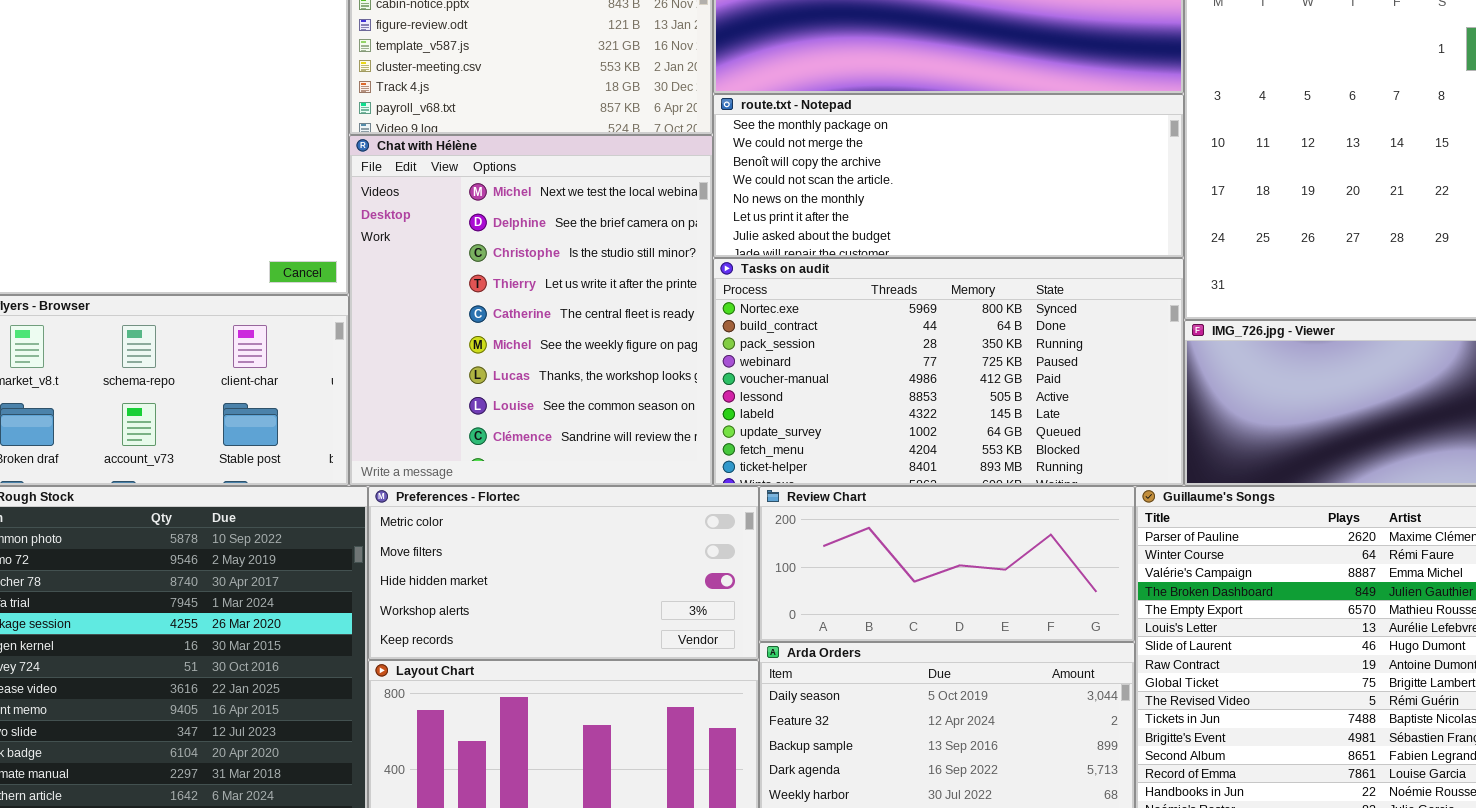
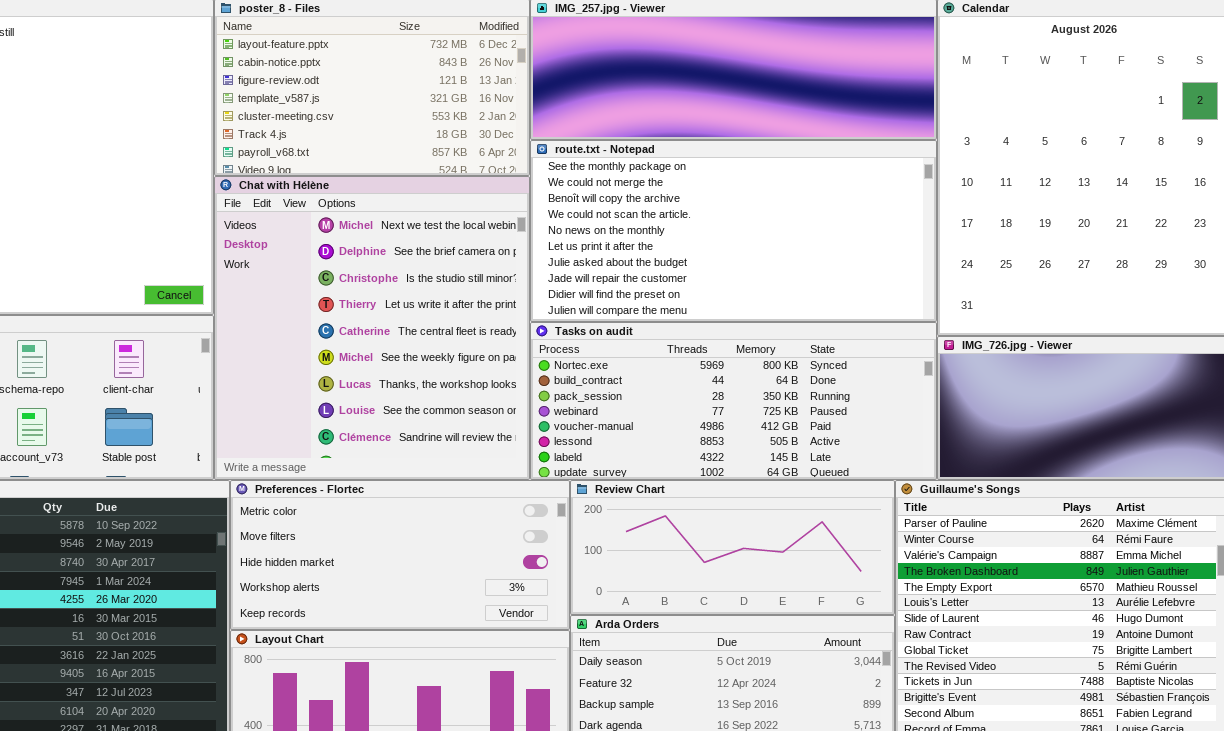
route.txt - Notepad: [713,94,1184,258] -> [530,140,937,322], resized
Tasks on audit: [713,258,1184,486] -> [530,322,937,480], resized

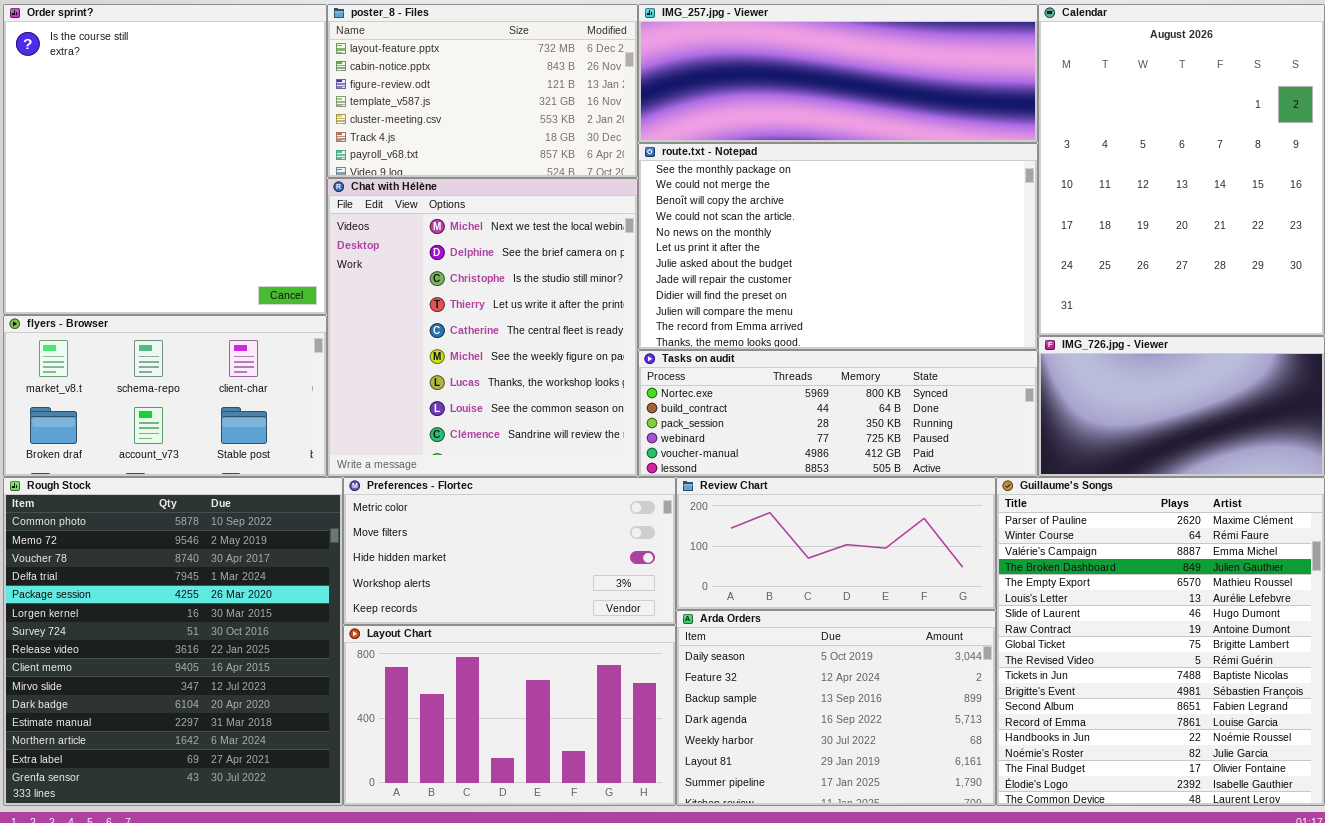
route.txt - Notepad: [530,140,937,322] -> [638,143,1038,350], resized
Tasks on audit: [530,322,937,480] -> [638,350,1038,477], resized

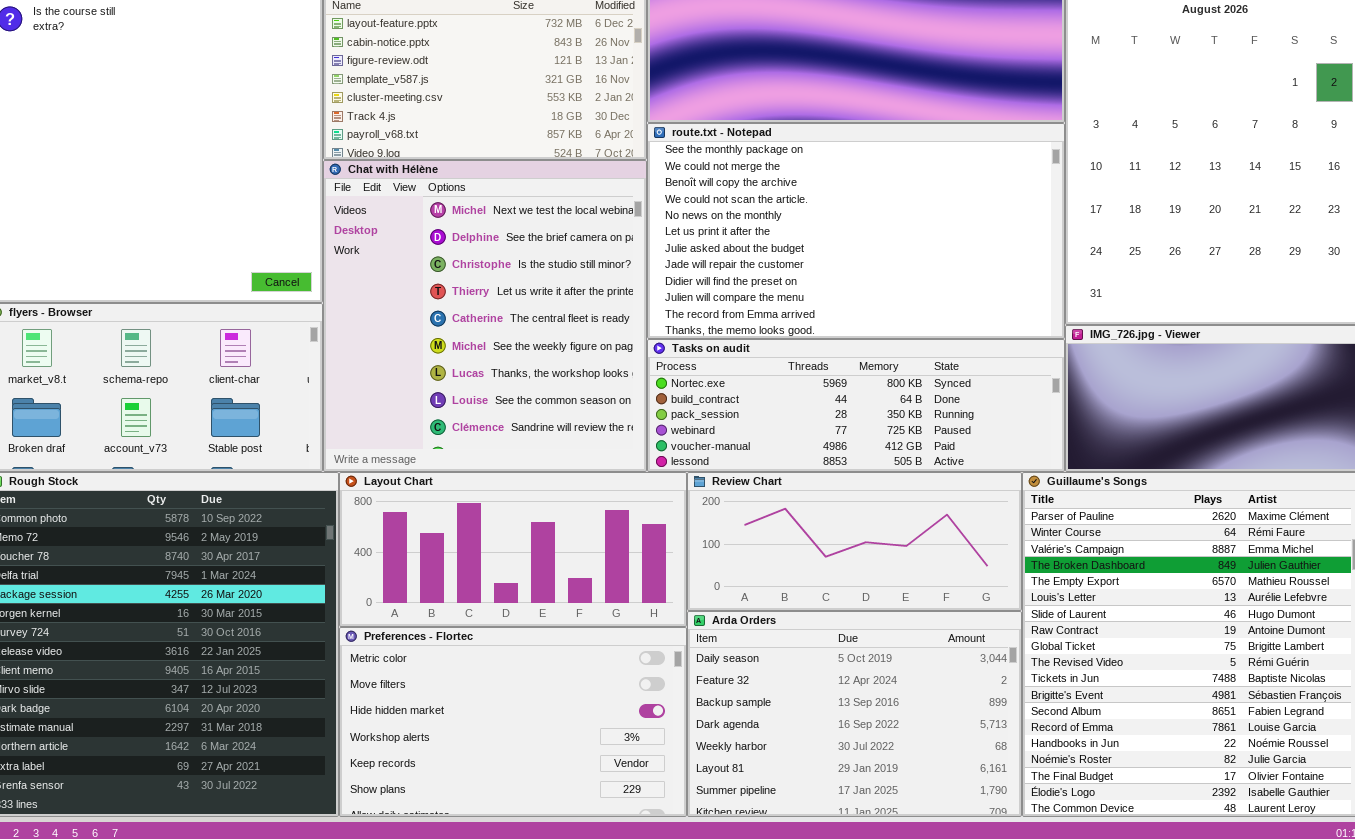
Preferences - Flortec: [343,477,676,625] -> [339,627,687,817], moved, resized
Layout Chart: [343,625,676,806] -> [339,472,687,627], moved, resized

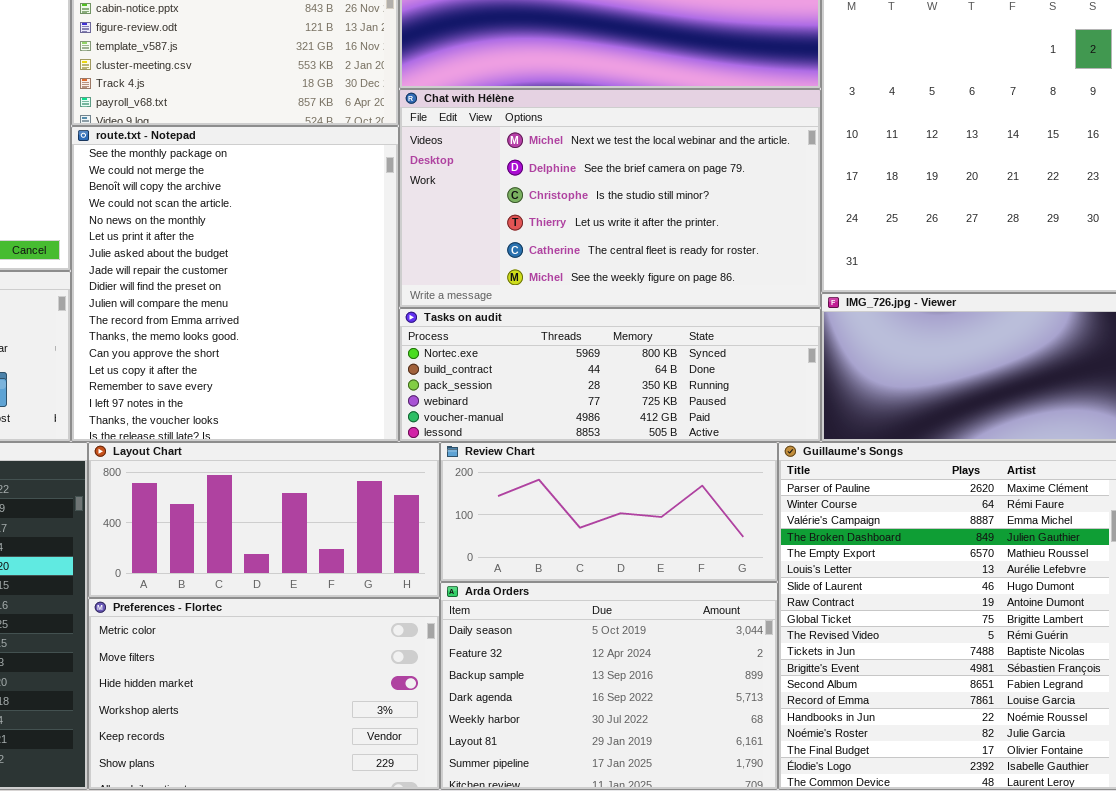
route.txt - Notepad: [647,123,1065,339] -> [71,126,399,442], moved, resized
Chat with Hélène: [323,160,647,472] -> [399,89,821,308], moved, resized

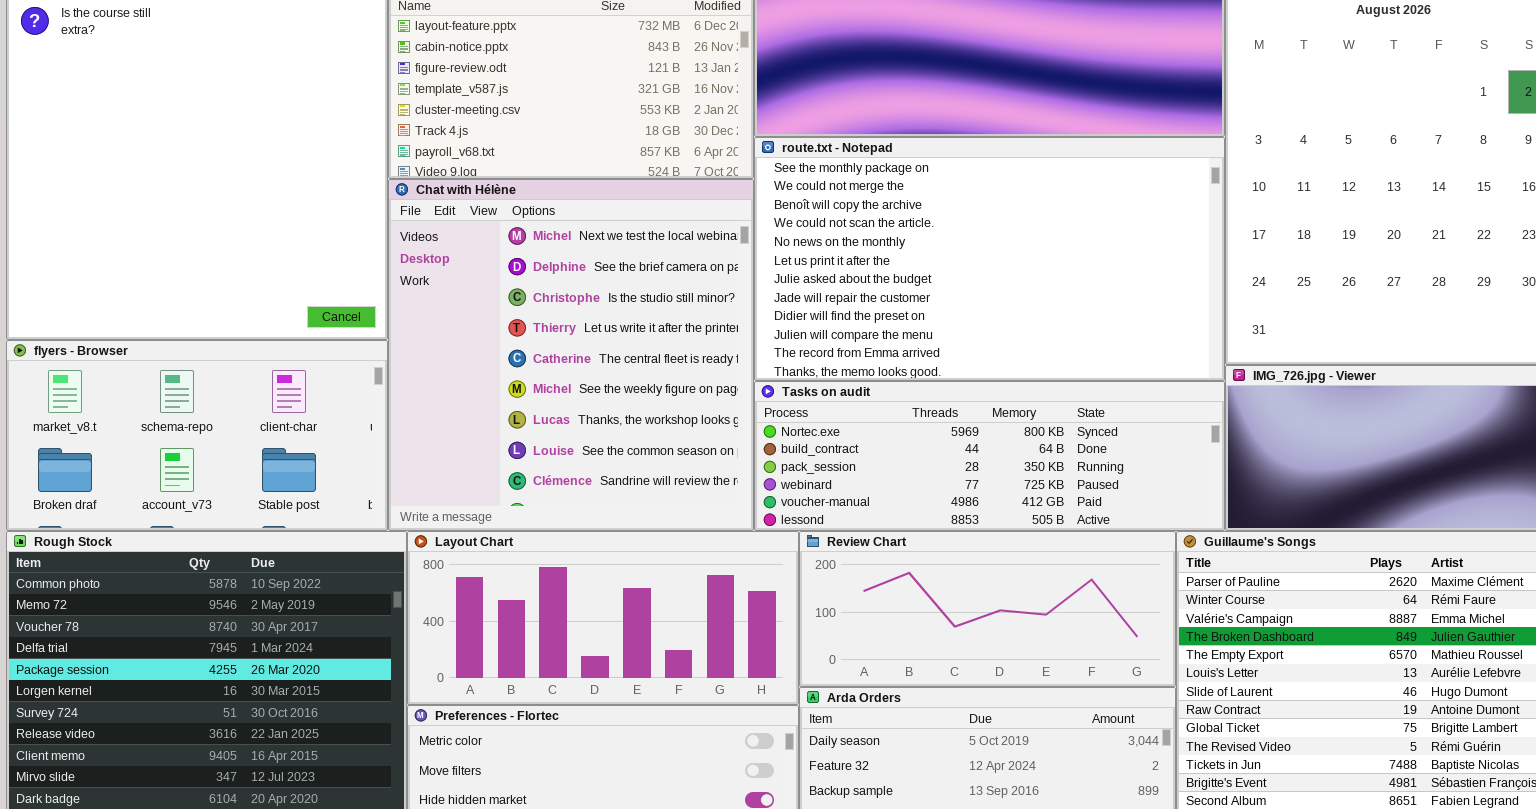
Chat with Hélène: [399,89,821,308] -> [388,179,754,531], moved, resized
route.txt - Notepad: [71,126,399,442] -> [754,137,1225,381], moved, resized

